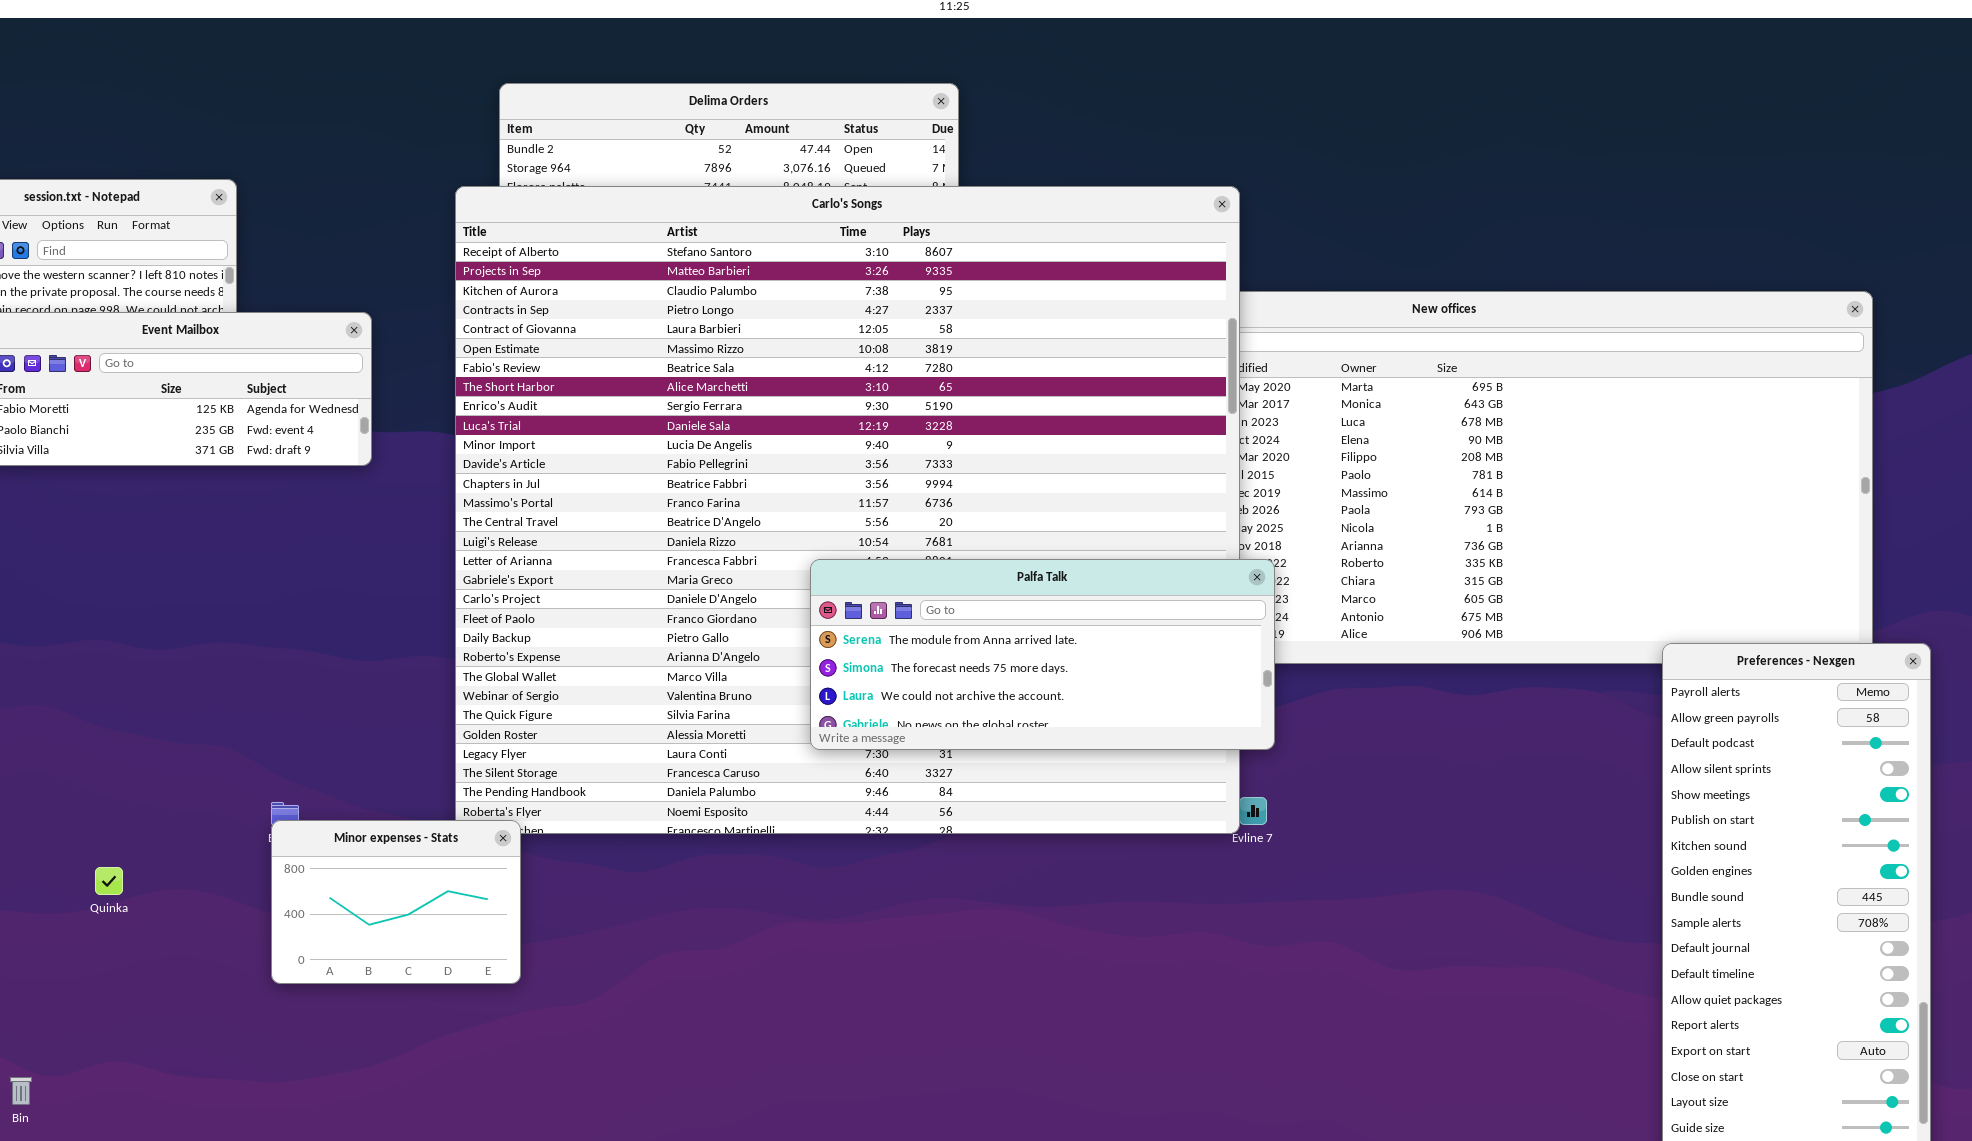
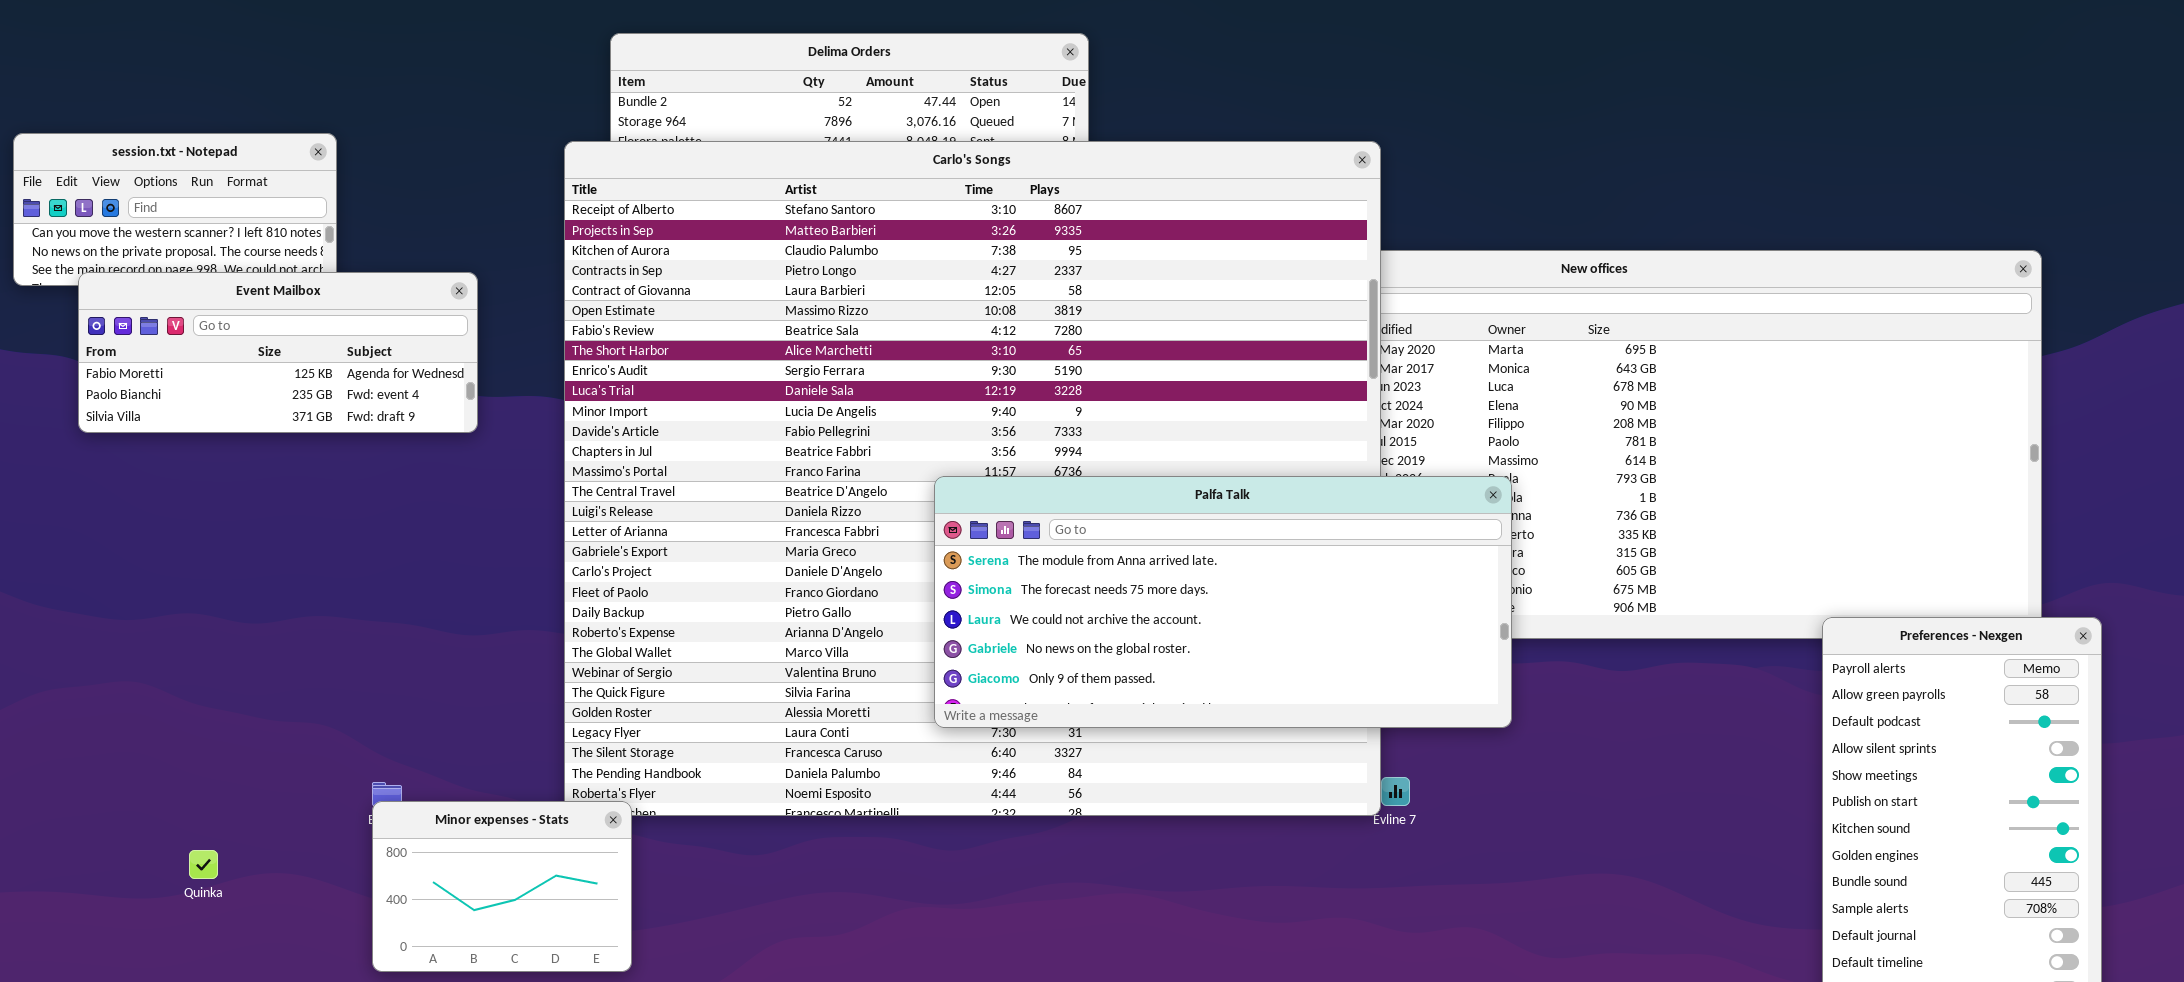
Palfa Talk: [810,559,1275,750] -> [934,476,1512,728], resized

